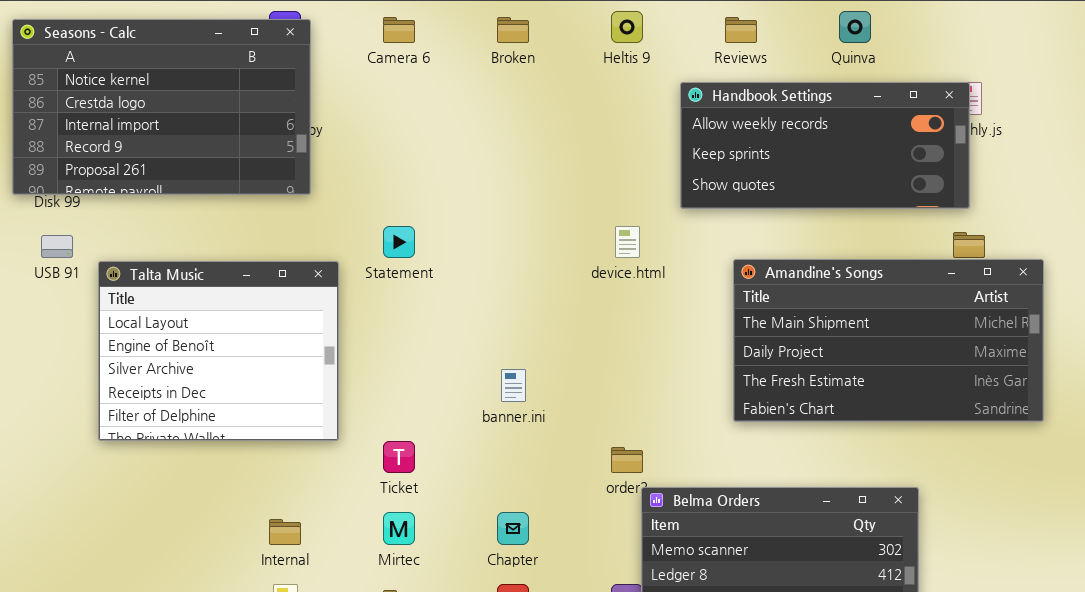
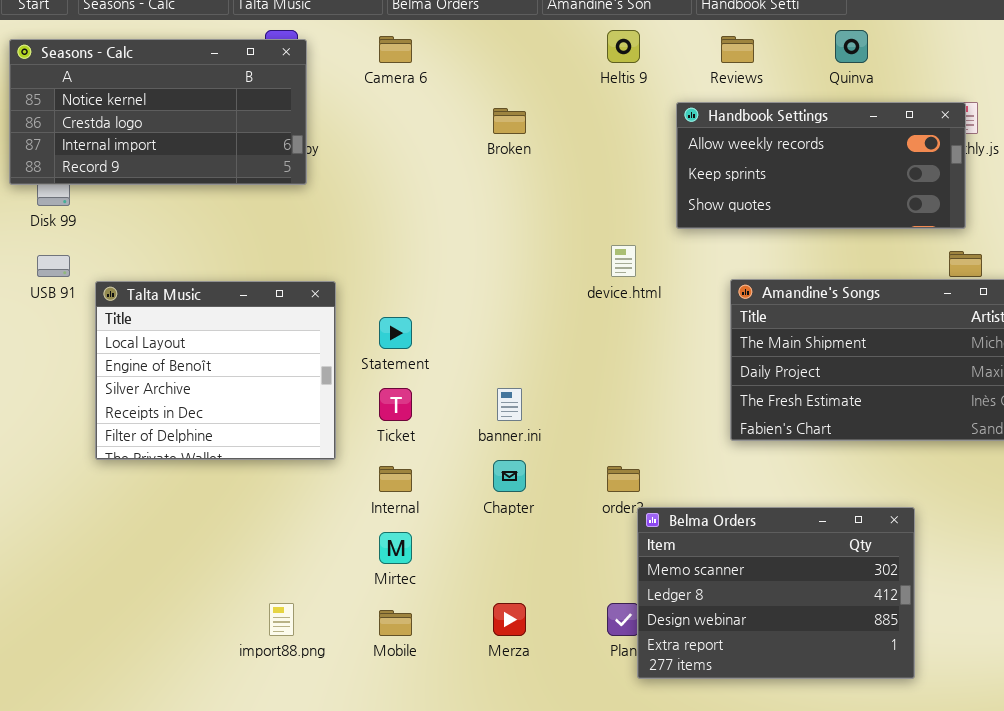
Broken: [497,17,529,43] -> [493,108,526,134], moved
Seasons - Calc: [12,19,311,195] -> [9,39,307,185], resized
Statement: [383,226,415,258] -> [379,317,412,349], moved
Ticket: [383,441,415,473] -> [379,388,412,421], moved
Chapter: [497,512,529,545] -> [493,460,526,492], moved
Internal: [269,519,301,545] -> [379,466,412,492], moved

